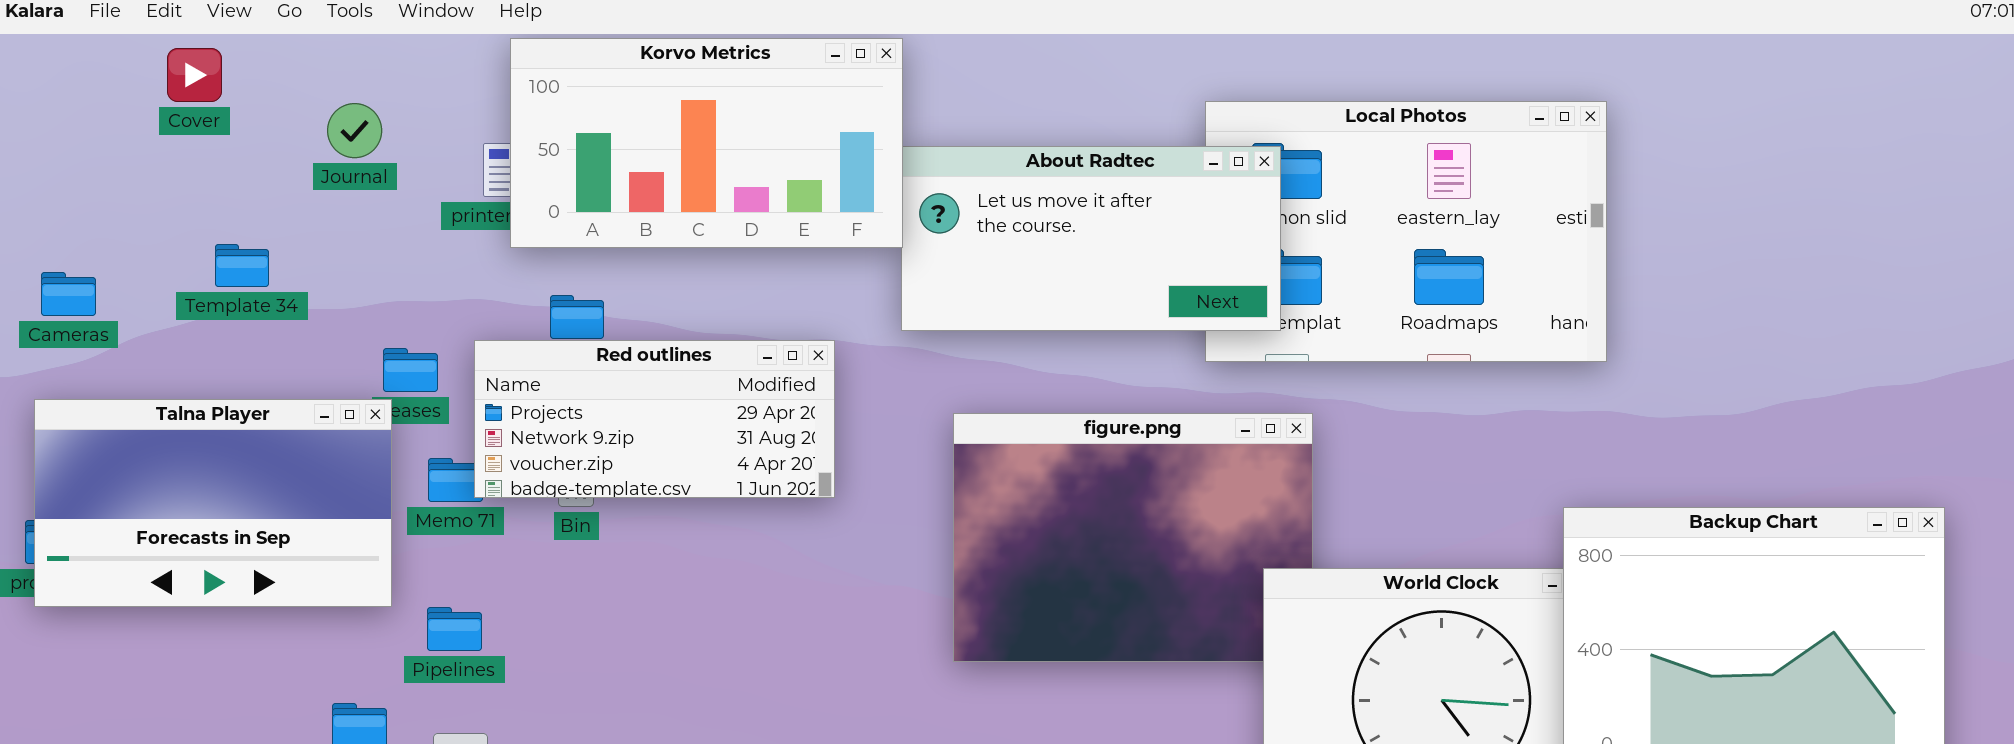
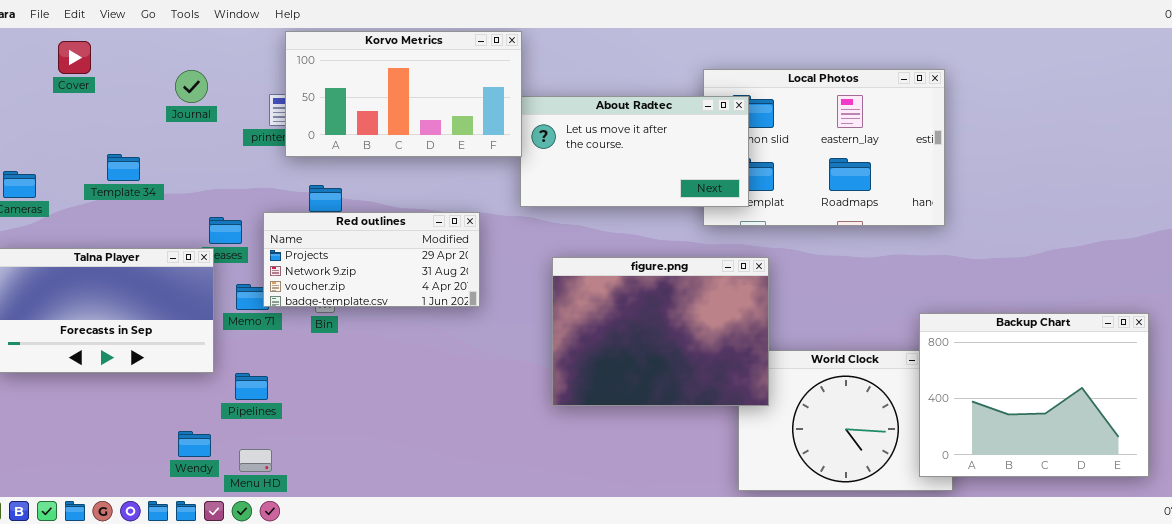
Cover: [167,48,222,102] -> [58,41,91,74], moved
figure.png: [953,413,1313,662] -> [552,257,769,406], raised

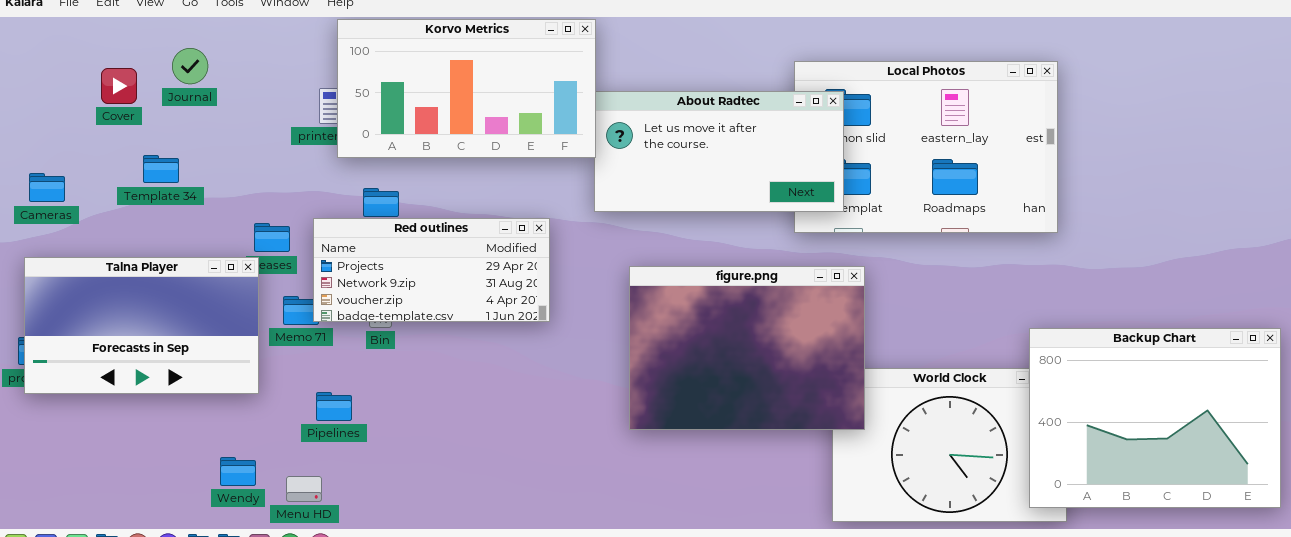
Cover: [58,41,91,74] -> [101,68,137,104], moved
Journal: [175,70,208,103] -> [172,48,208,84], moved
Pipelines: [235,373,268,400] -> [316,392,352,421], moved

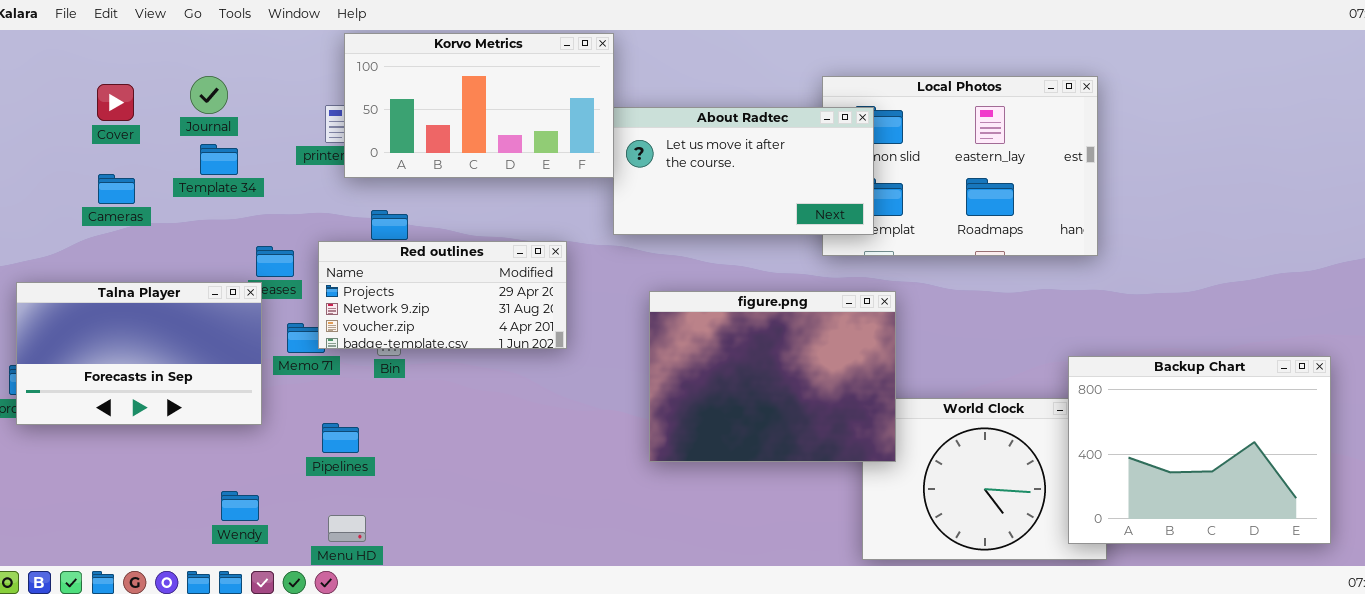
Journal: [172,48,208,84] -> [190,76,228,114], moved
Template 34: [143,155,179,183] -> [200,144,238,175], moved
Cameras: [29,173,65,202] -> [98,174,135,204], moved
Menu HD: [286,476,322,502] -> [328,515,366,542], moved

